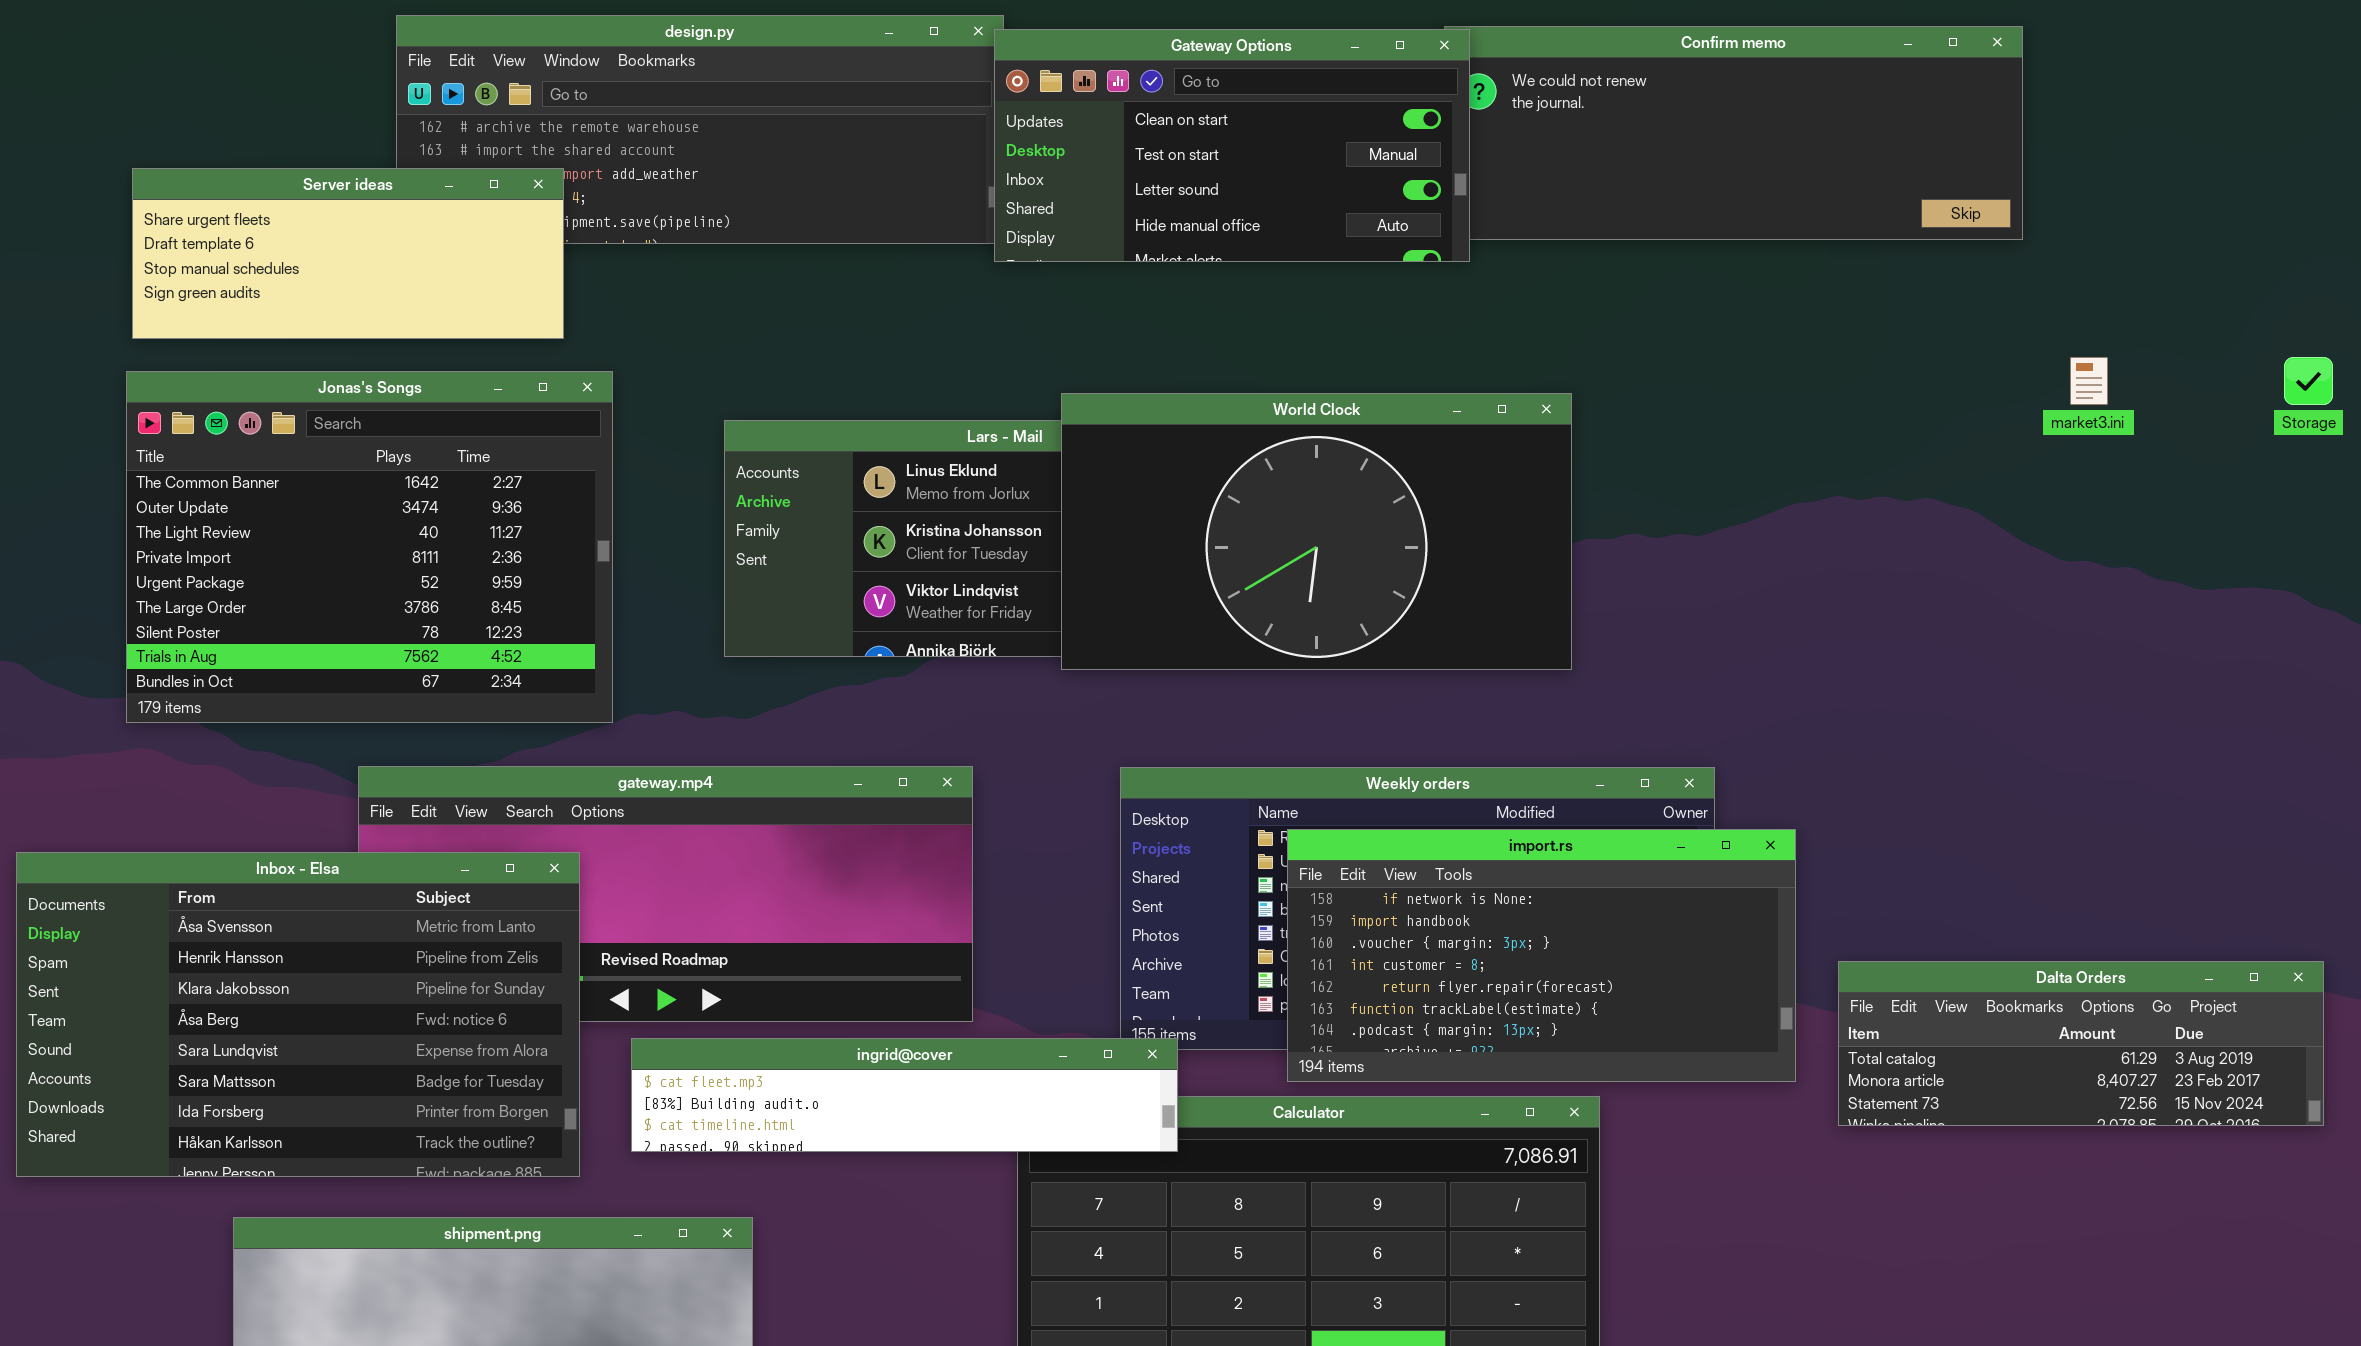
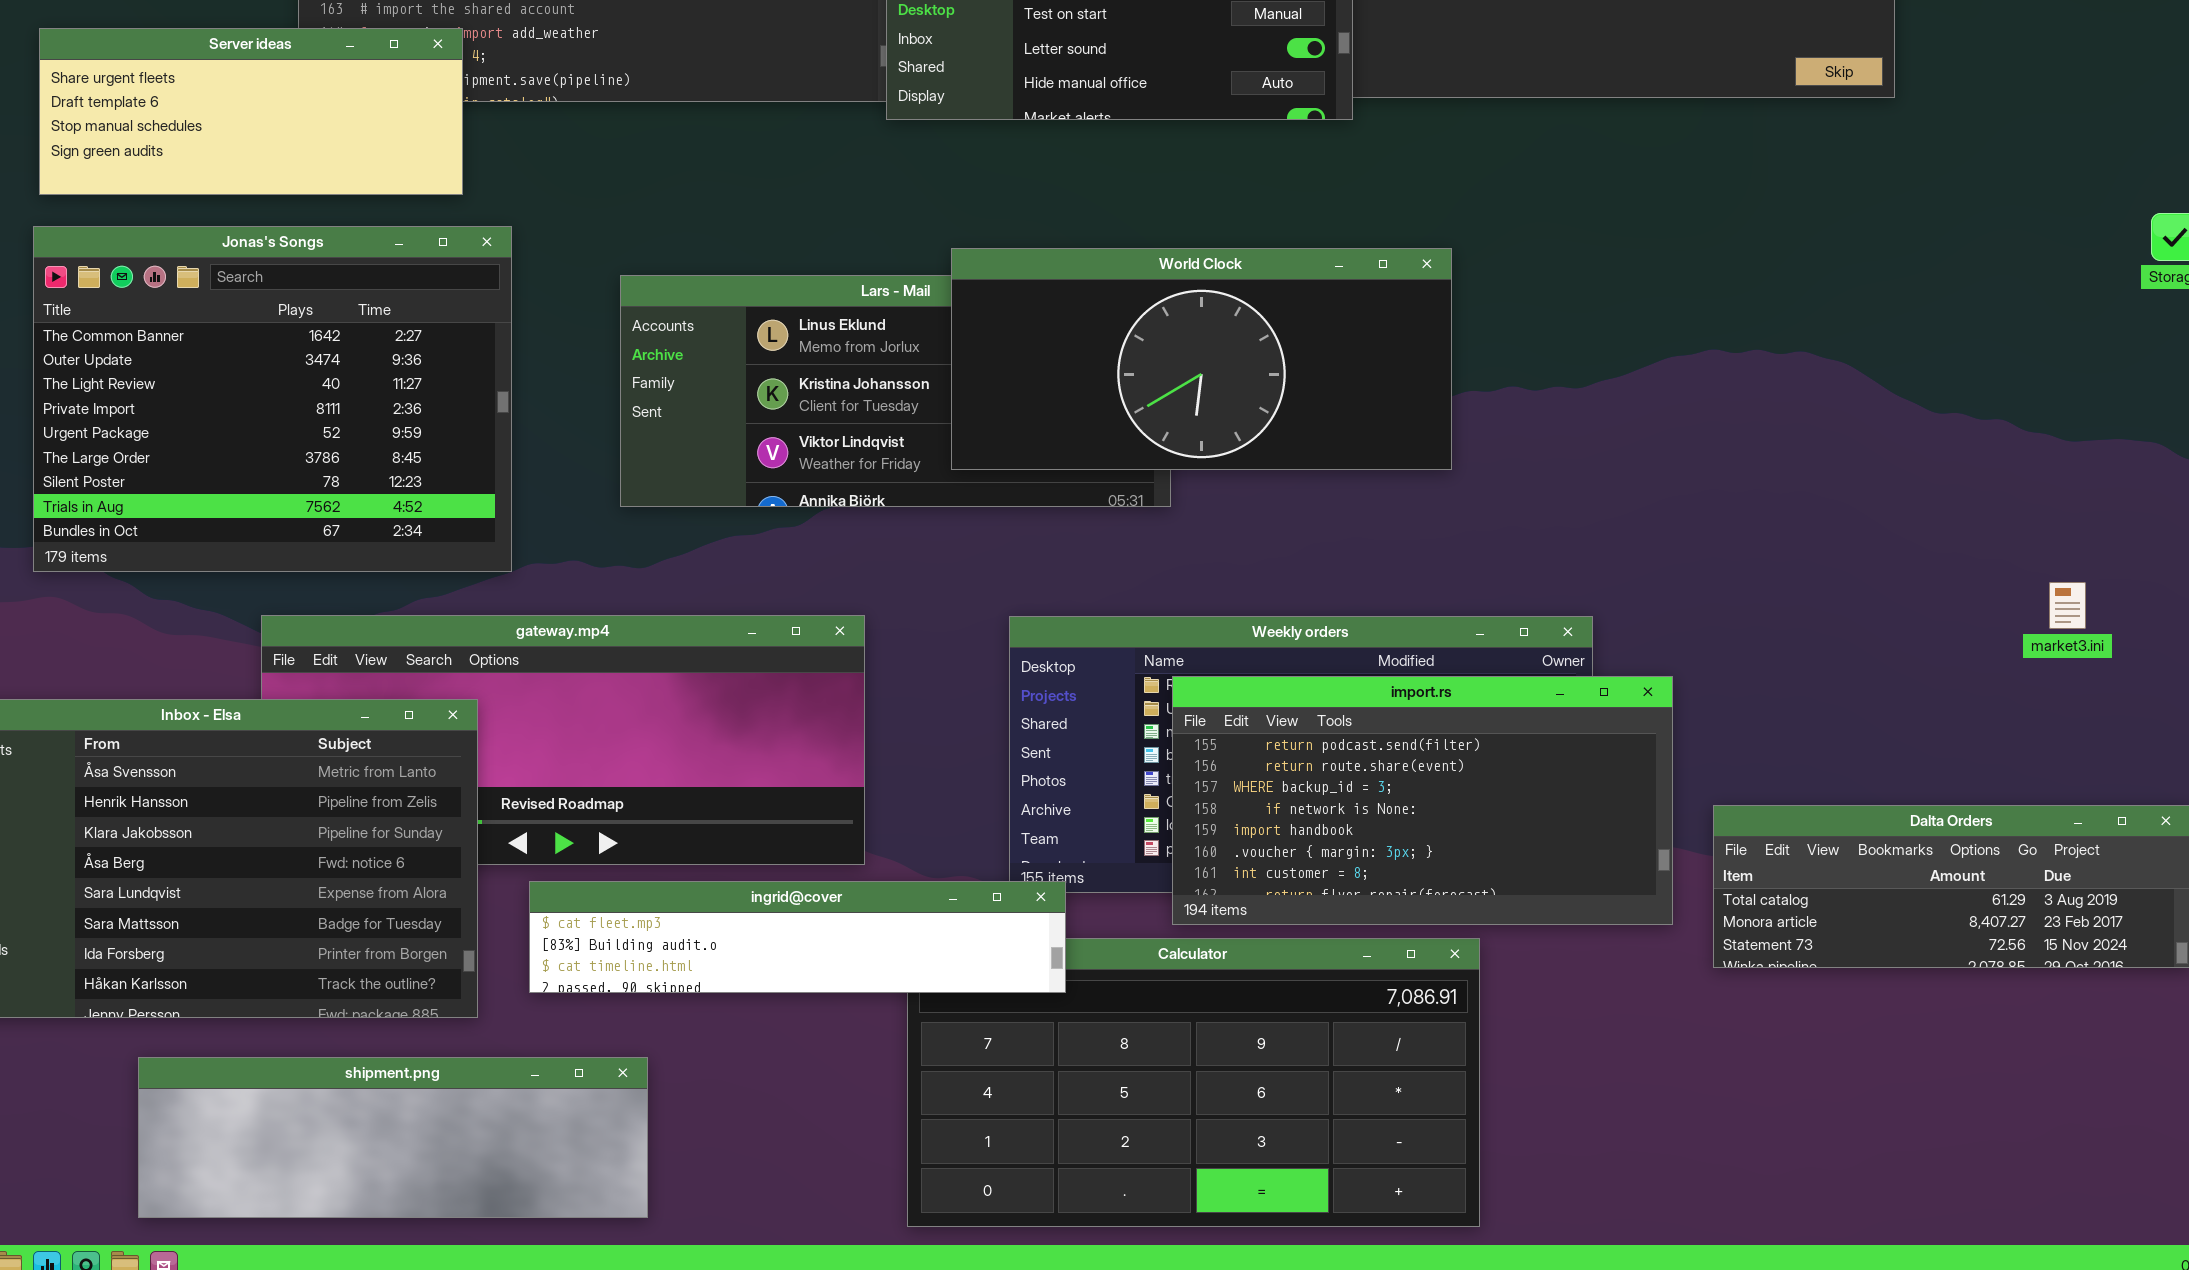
market3.ini: [2070,357,2108,405] -> [2049,582,2086,629], moved
World Clock: [1061,393,1572,670] -> [951,248,1452,470], resized
import.rs: [1287,829,1796,1082] -> [1172,676,1673,925], scrolled up 3 rows

